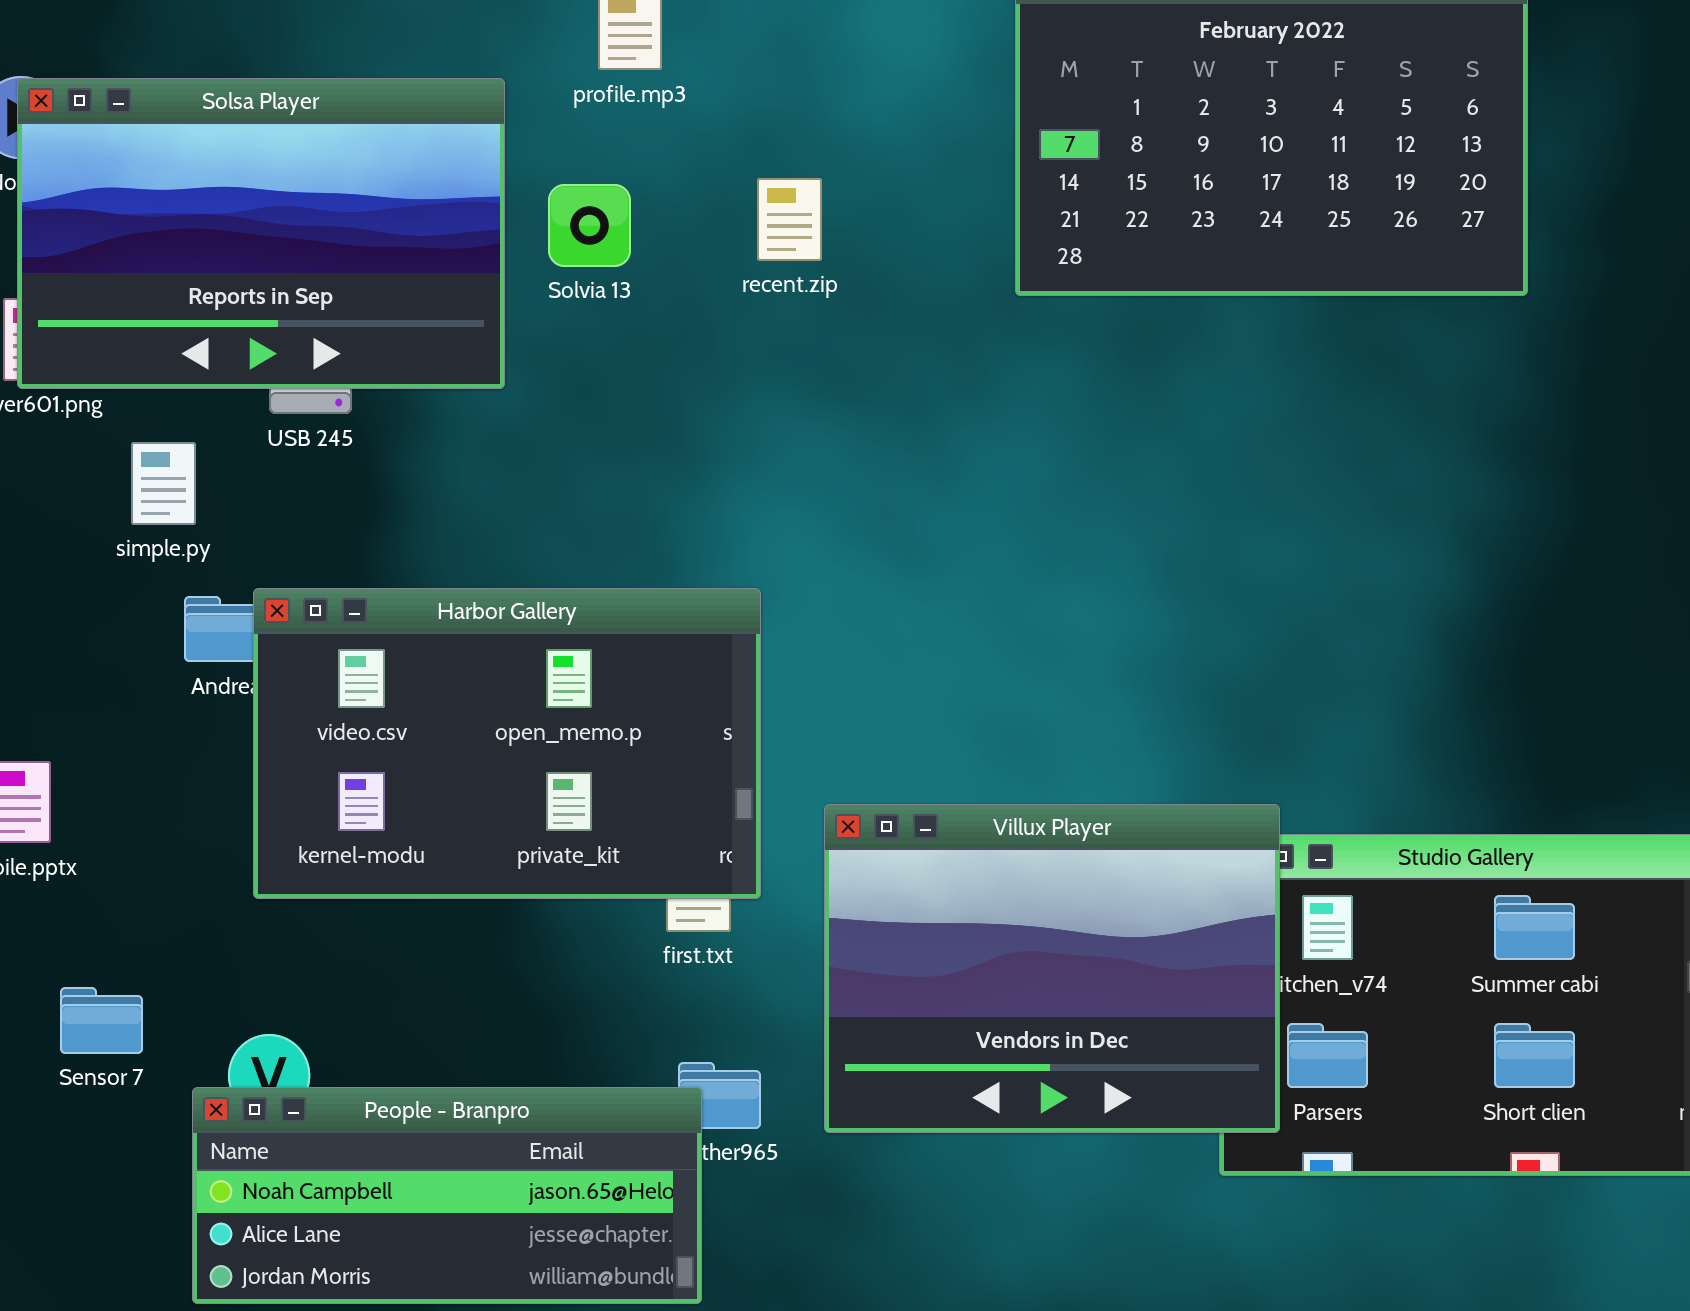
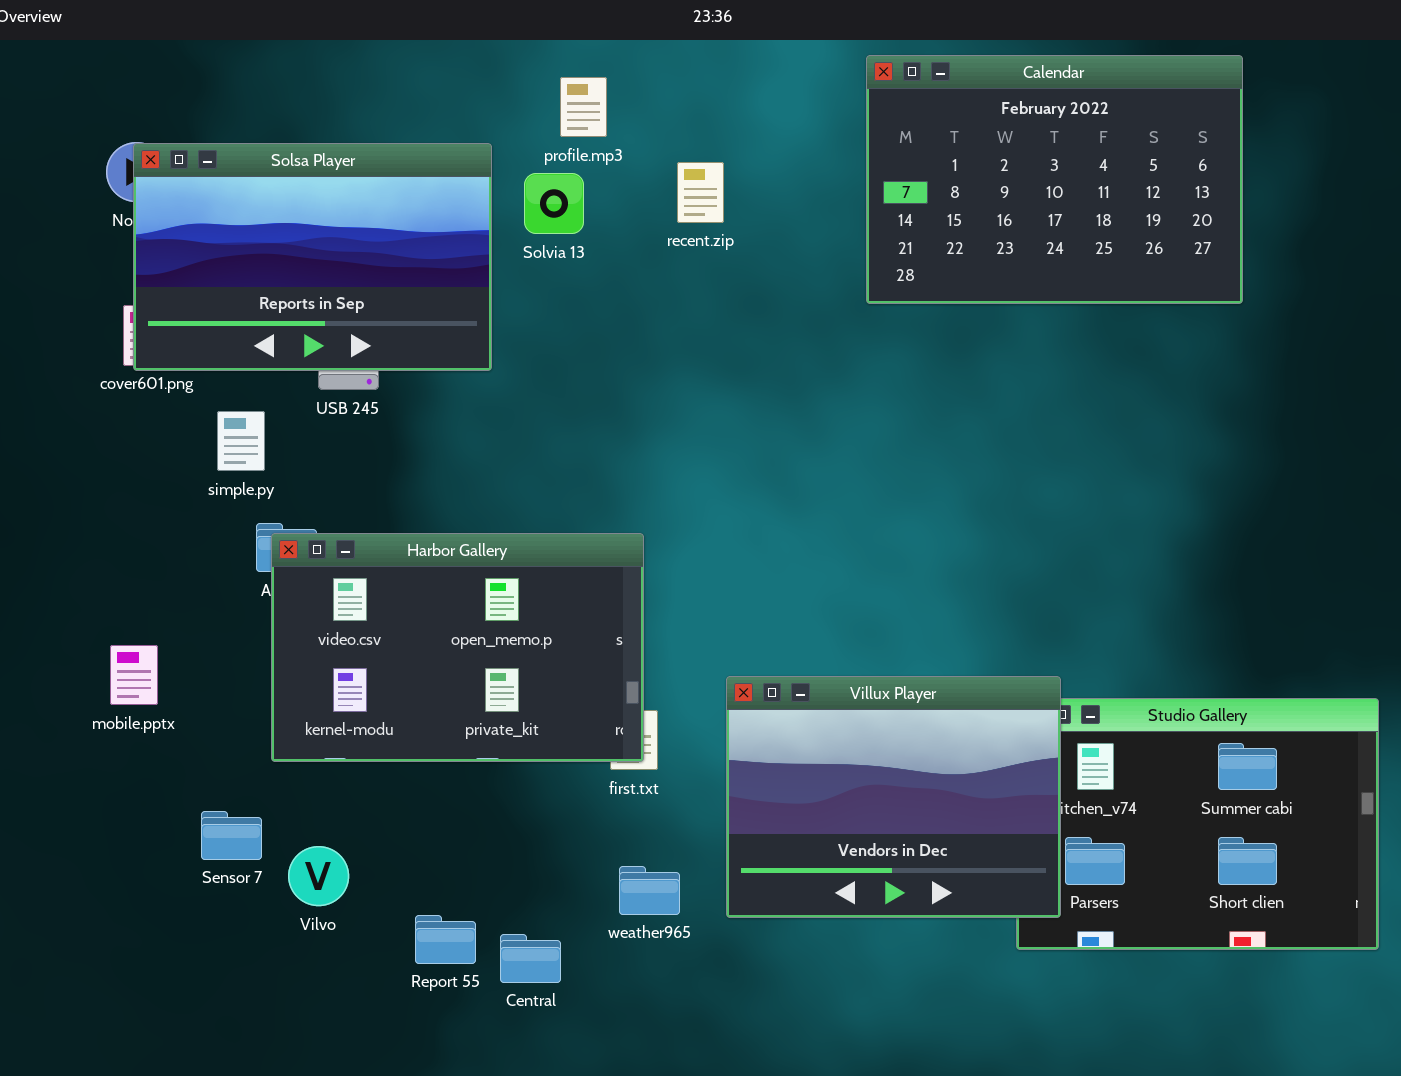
recent.zip: [757,178,822,261] -> [677,162,724,223], moved
Solvia 13: [548,184,631,267] -> [524,173,584,234], moved
Harbor Gallery: [253,588,761,899] -> [271,533,644,762], moved
Sensor 7: [60,987,143,1054] -> [201,811,262,860], moved
People - Branpro: [192,1087,702,1304] -> none, closed

